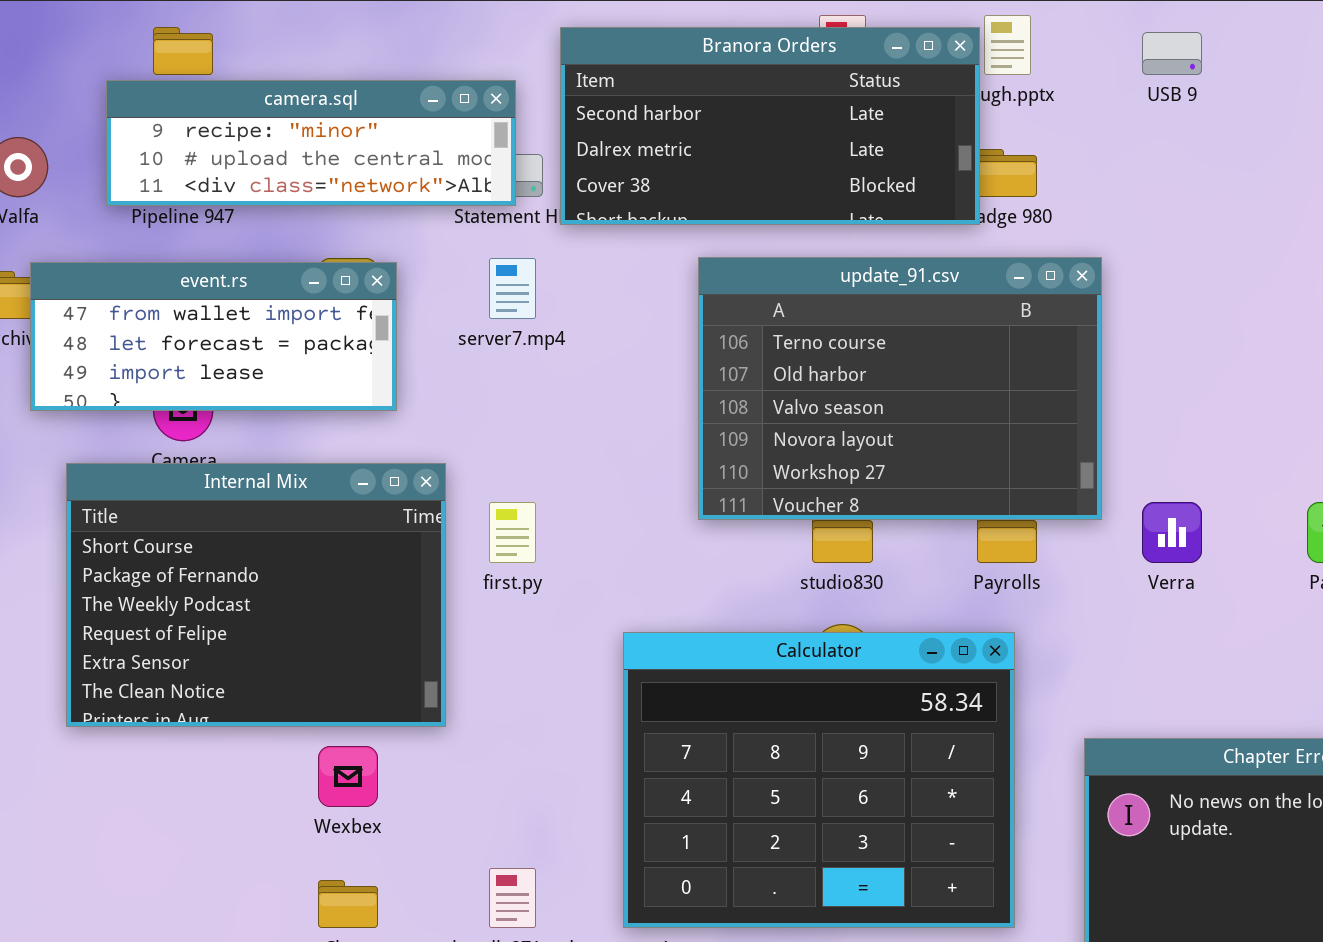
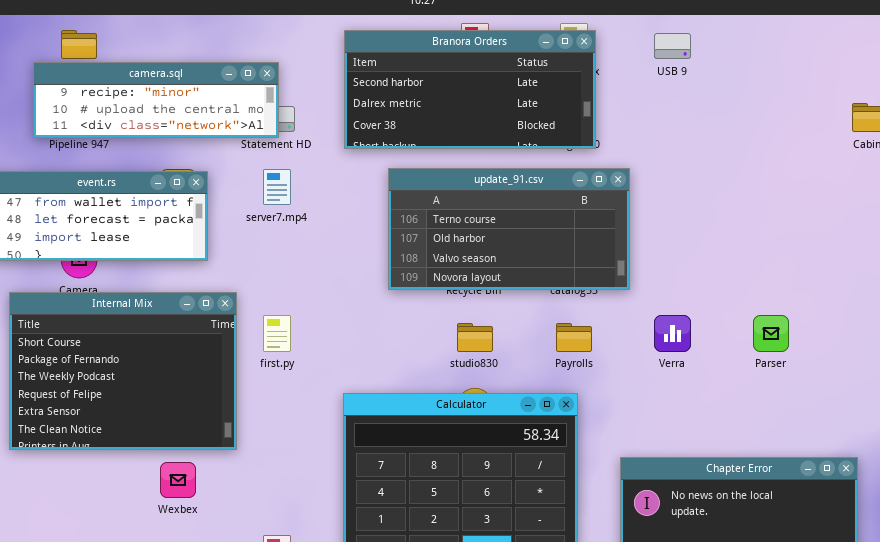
Branora Orders: [560,27,980,225] -> [344,30,596,149], moved
update_91.csv: [698,257,1102,520] -> [388,168,630,290], resized

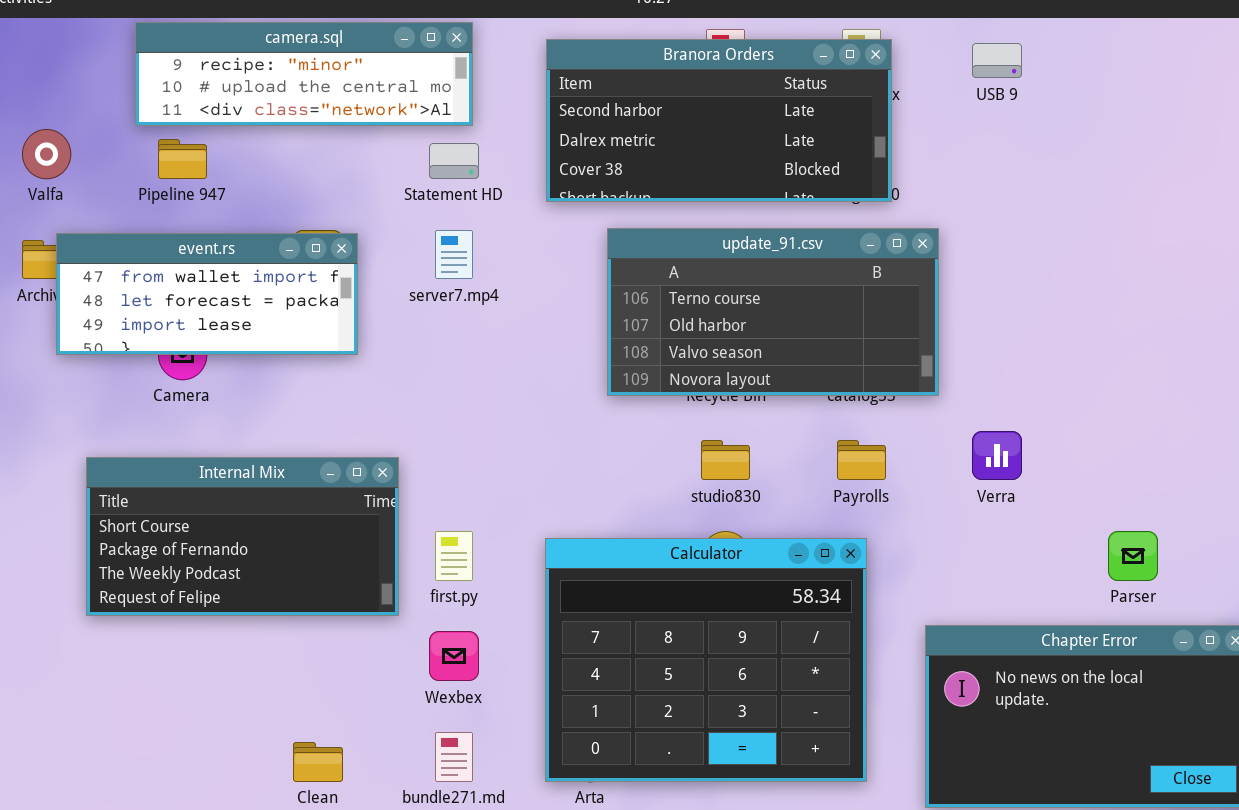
camera.sql: [33,62,279,138] -> [135,22,473,126], moved
Internal Mix: [9,292,237,450] -> [86,457,399,616], resized
first.py: [263,315,291,352] -> [435,531,473,581], moved
Parser: [753,315,789,352] -> [1108,531,1158,581], moved
Wexbex: [160,462,196,498] -> [429,631,479,681], moved

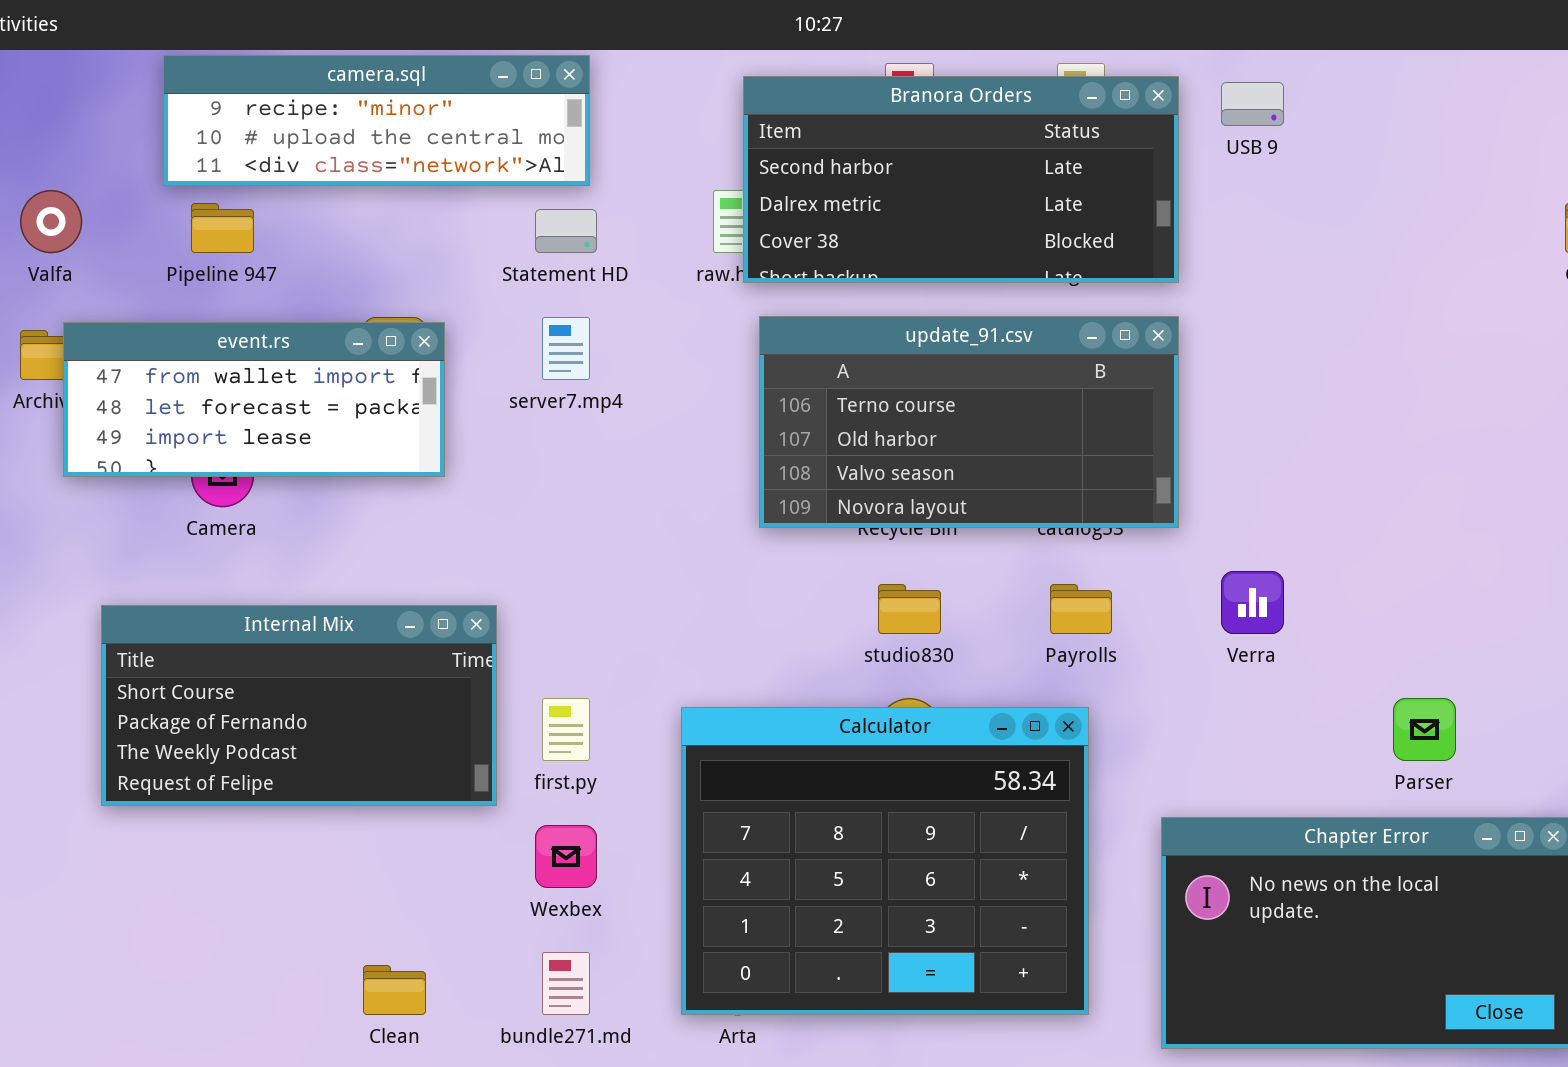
Branora Orders: [546,39,892,202] -> [743,76,1179,283], moved

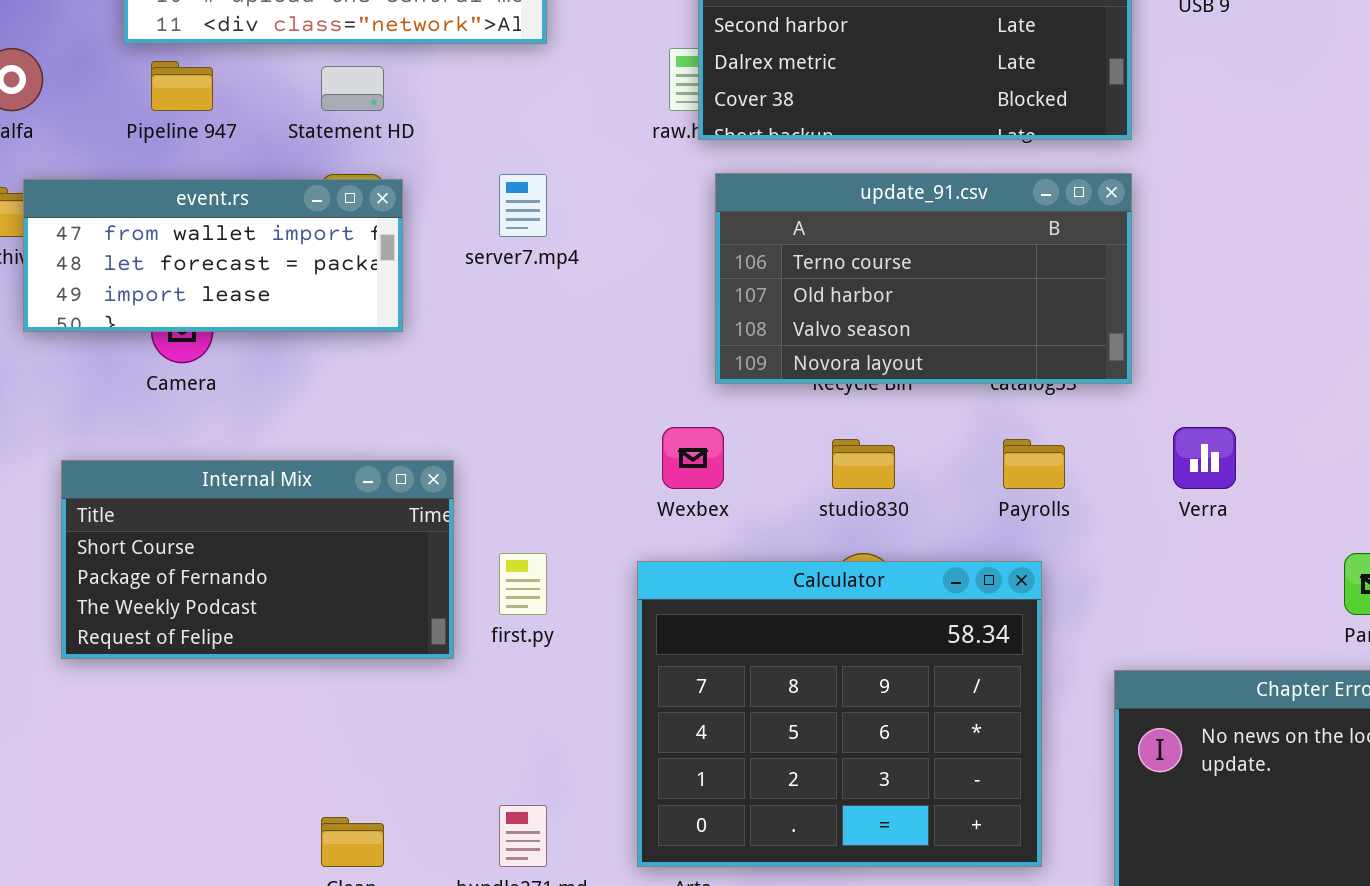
Statement HD: [535,209,597,253] -> [321,66,384,111], moved
Wexbex: [535,825,597,888] -> [662,427,724,489], moved

